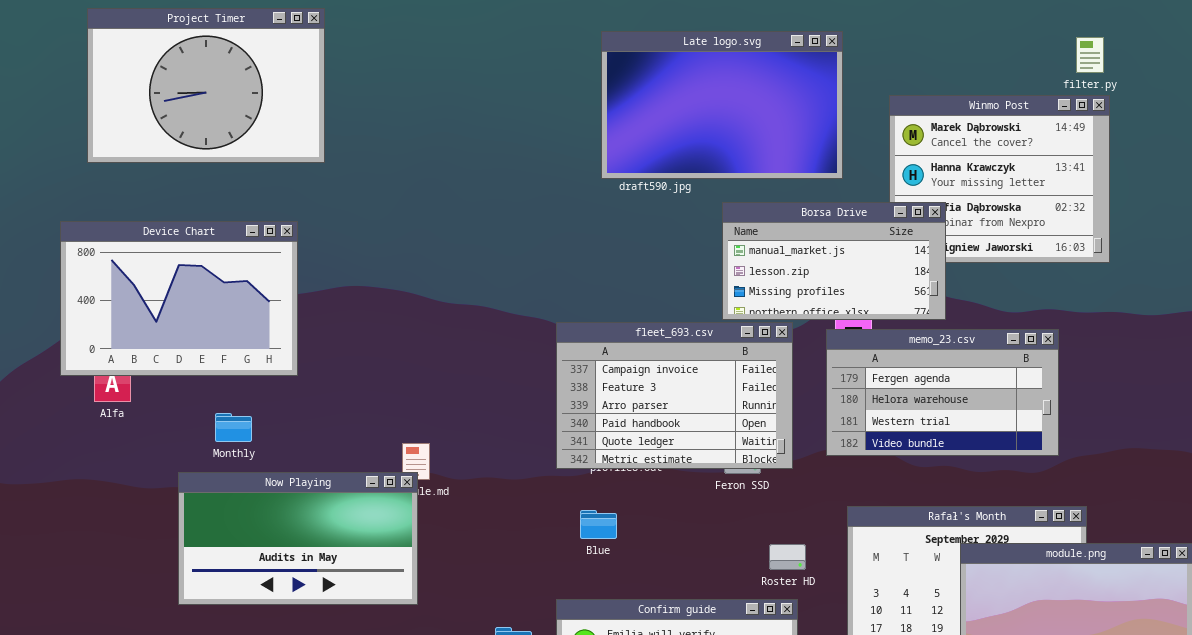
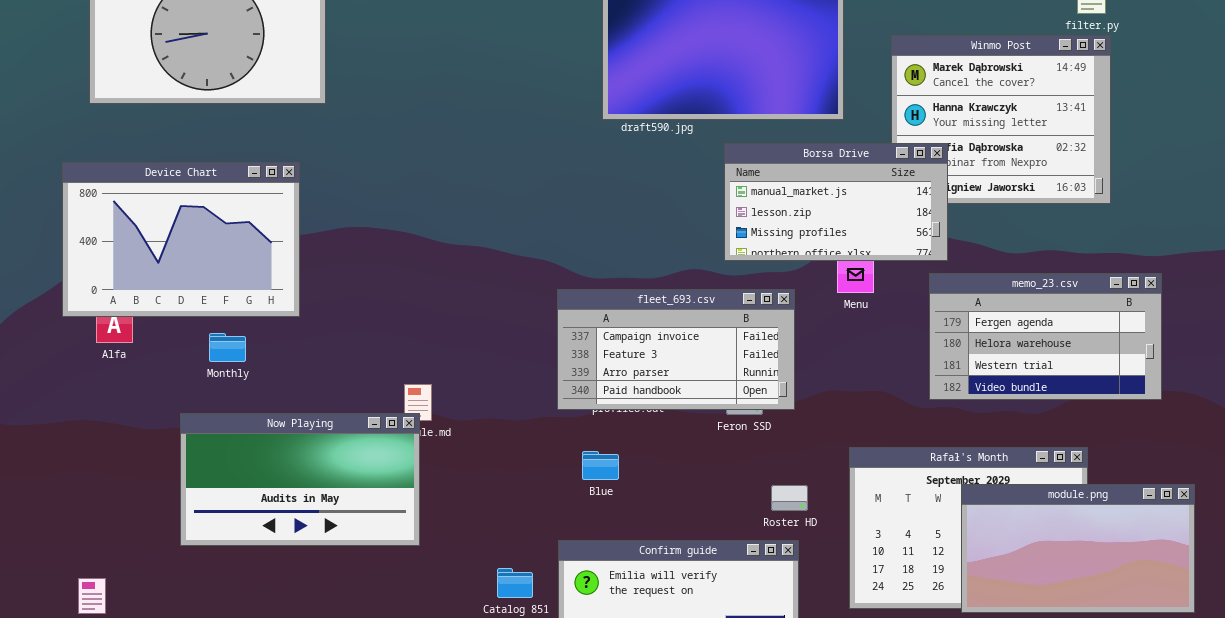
fleet_693.csv: [556,322,793,469] -> [557,289,795,410], resized
memo_23.csv: [826,329,1059,456] -> [929,273,1162,400], moved
Monthly: [215,413,252,442] -> [209,333,246,362], moved

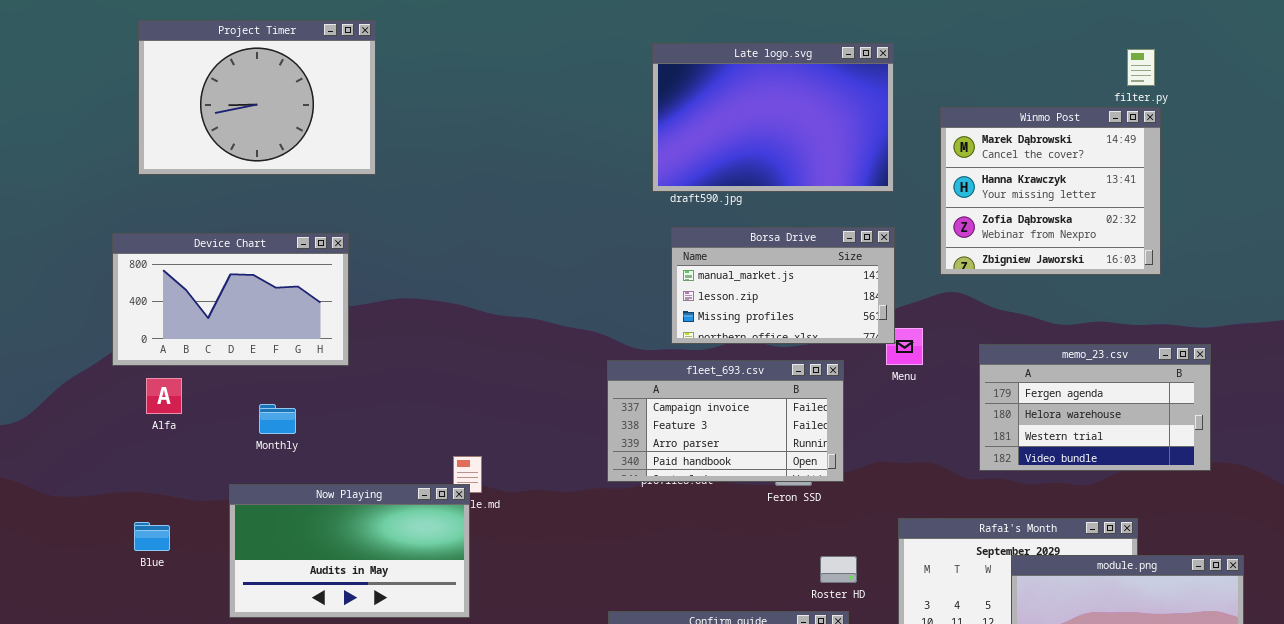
Borsa Drive: [724,143,948,261] -> [671,227,895,344], moved
Device Chart: [62,162,300,317] -> [112,233,349,366], resized
Blue: [582,451,619,480] -> [134,522,170,551], moved

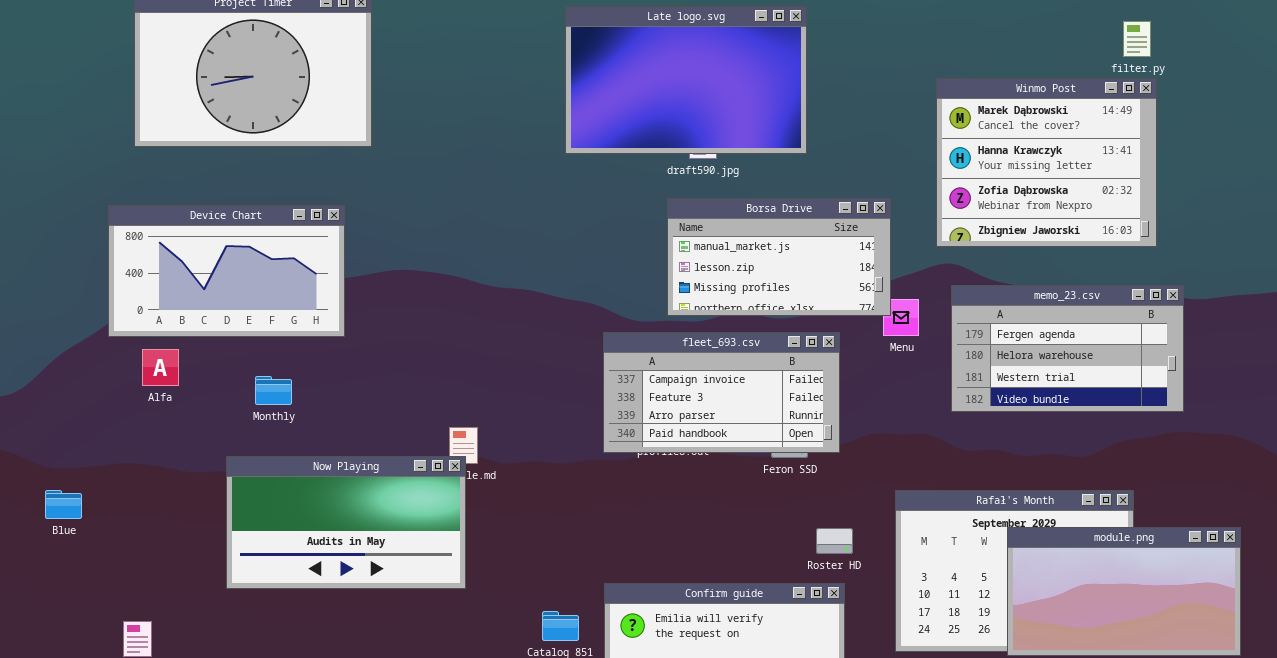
Late logo.svg: [652,43,894,192] -> [565,6,807,154], moved
memo_23.csv: [979,344,1211,471] -> [951,285,1184,412], moved
Blue: [134,522,170,551] -> [45,490,82,519], moved

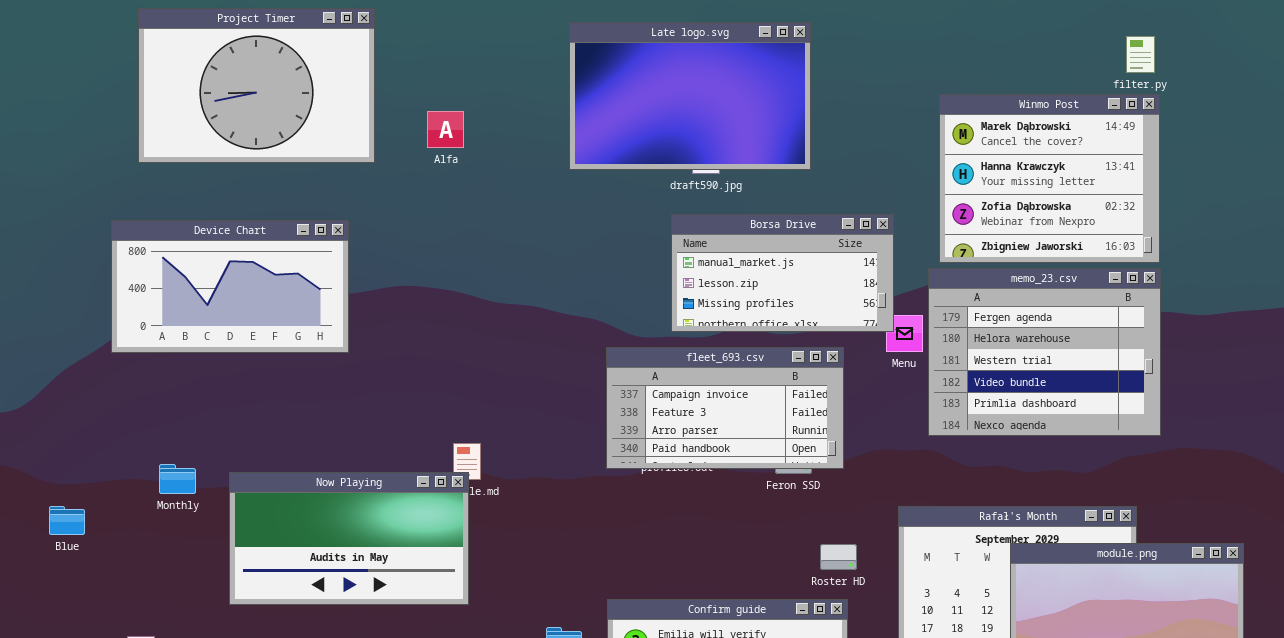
memo_23.csv: [951,285,1184,412] -> [928,268,1161,436], moved, resized
Alfa: [142,349,179,386] -> [427,111,464,148], moved
Monthly: [255,376,292,405] -> [159,464,196,494], moved

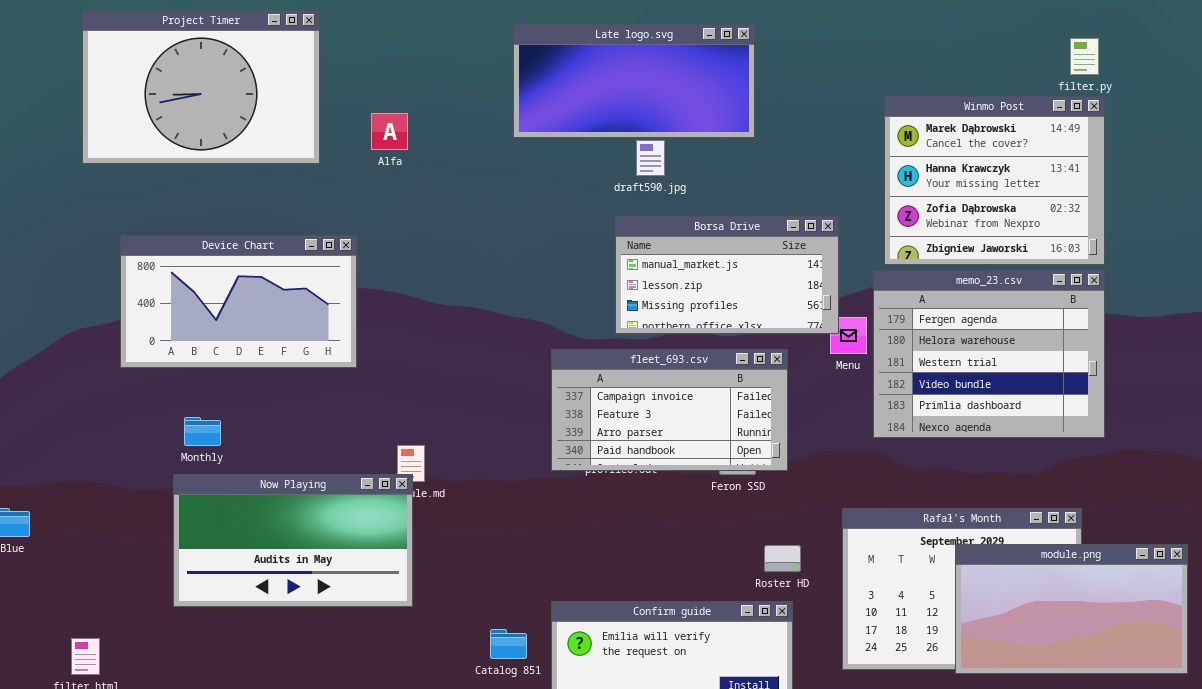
Late logo.svg: [569,22,811,170] -> [513,24,755,138], resized
Device Chart: [111,220,349,353] -> [120,235,357,368], moved
Monthly: [159,464,196,494] -> [184,417,221,446], moved

